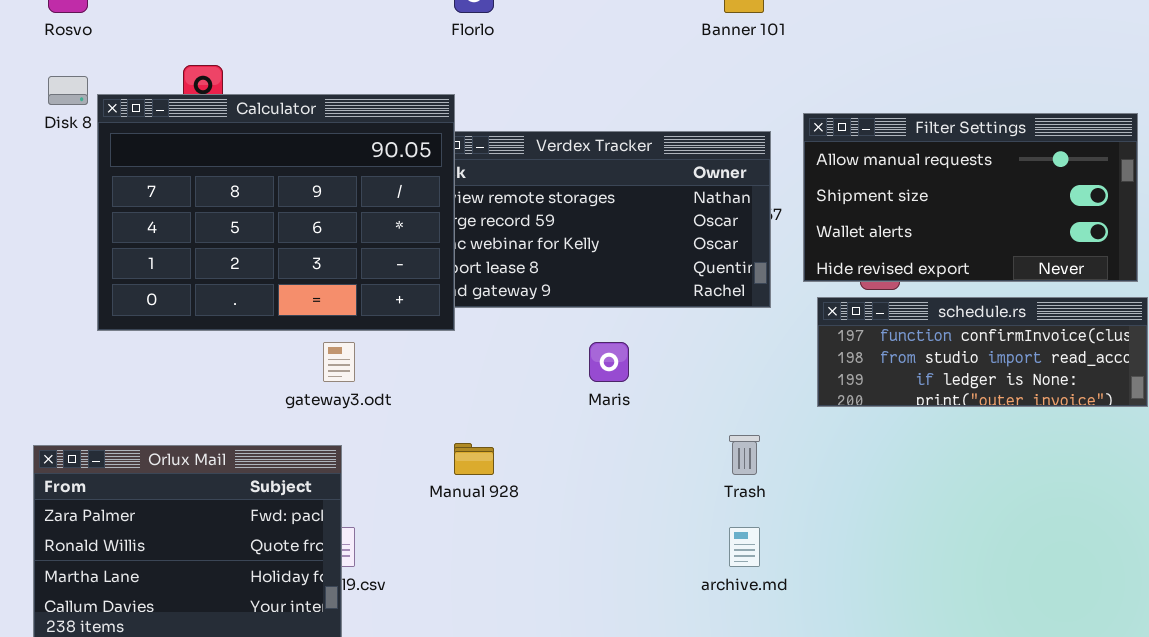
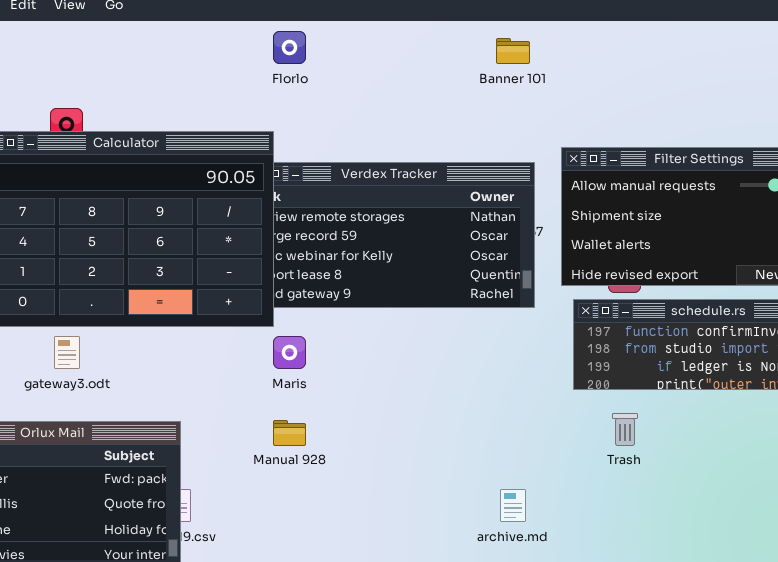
gateway3.odt: [323,342,355,382] -> [54,336,80,369], moved
Maris: [589,342,629,382] -> [273,336,306,369], moved
Trash: [729,435,760,475] -> [612,413,638,446], moved

